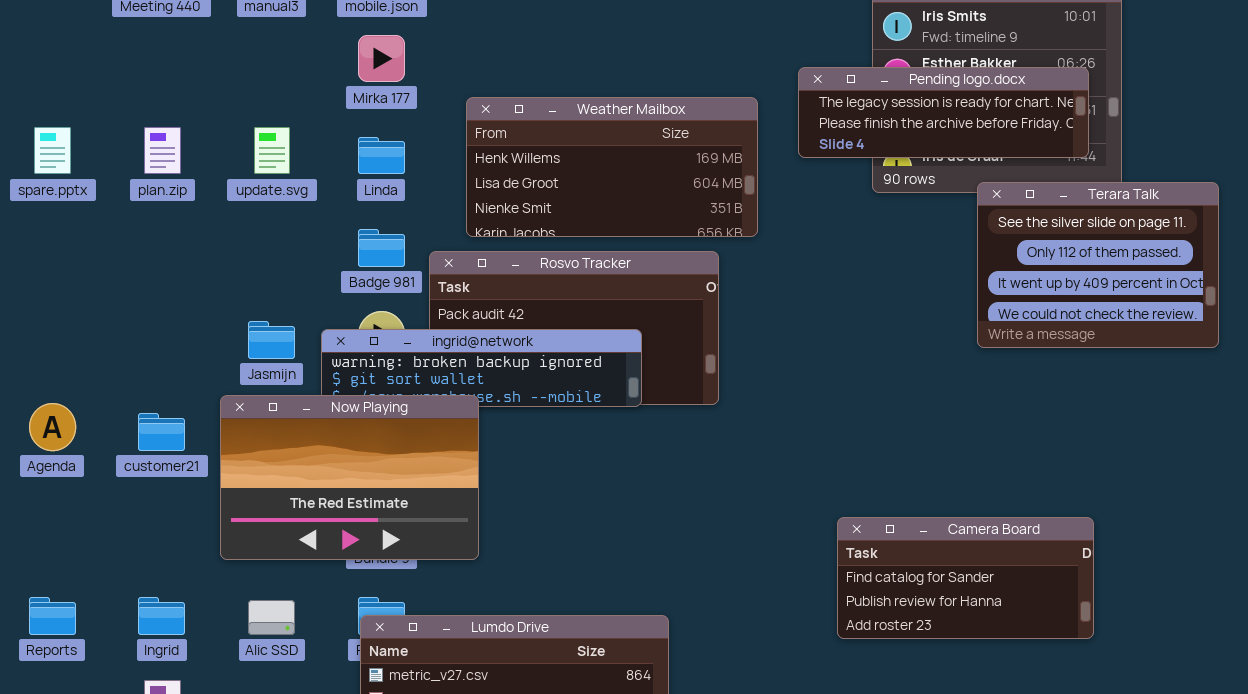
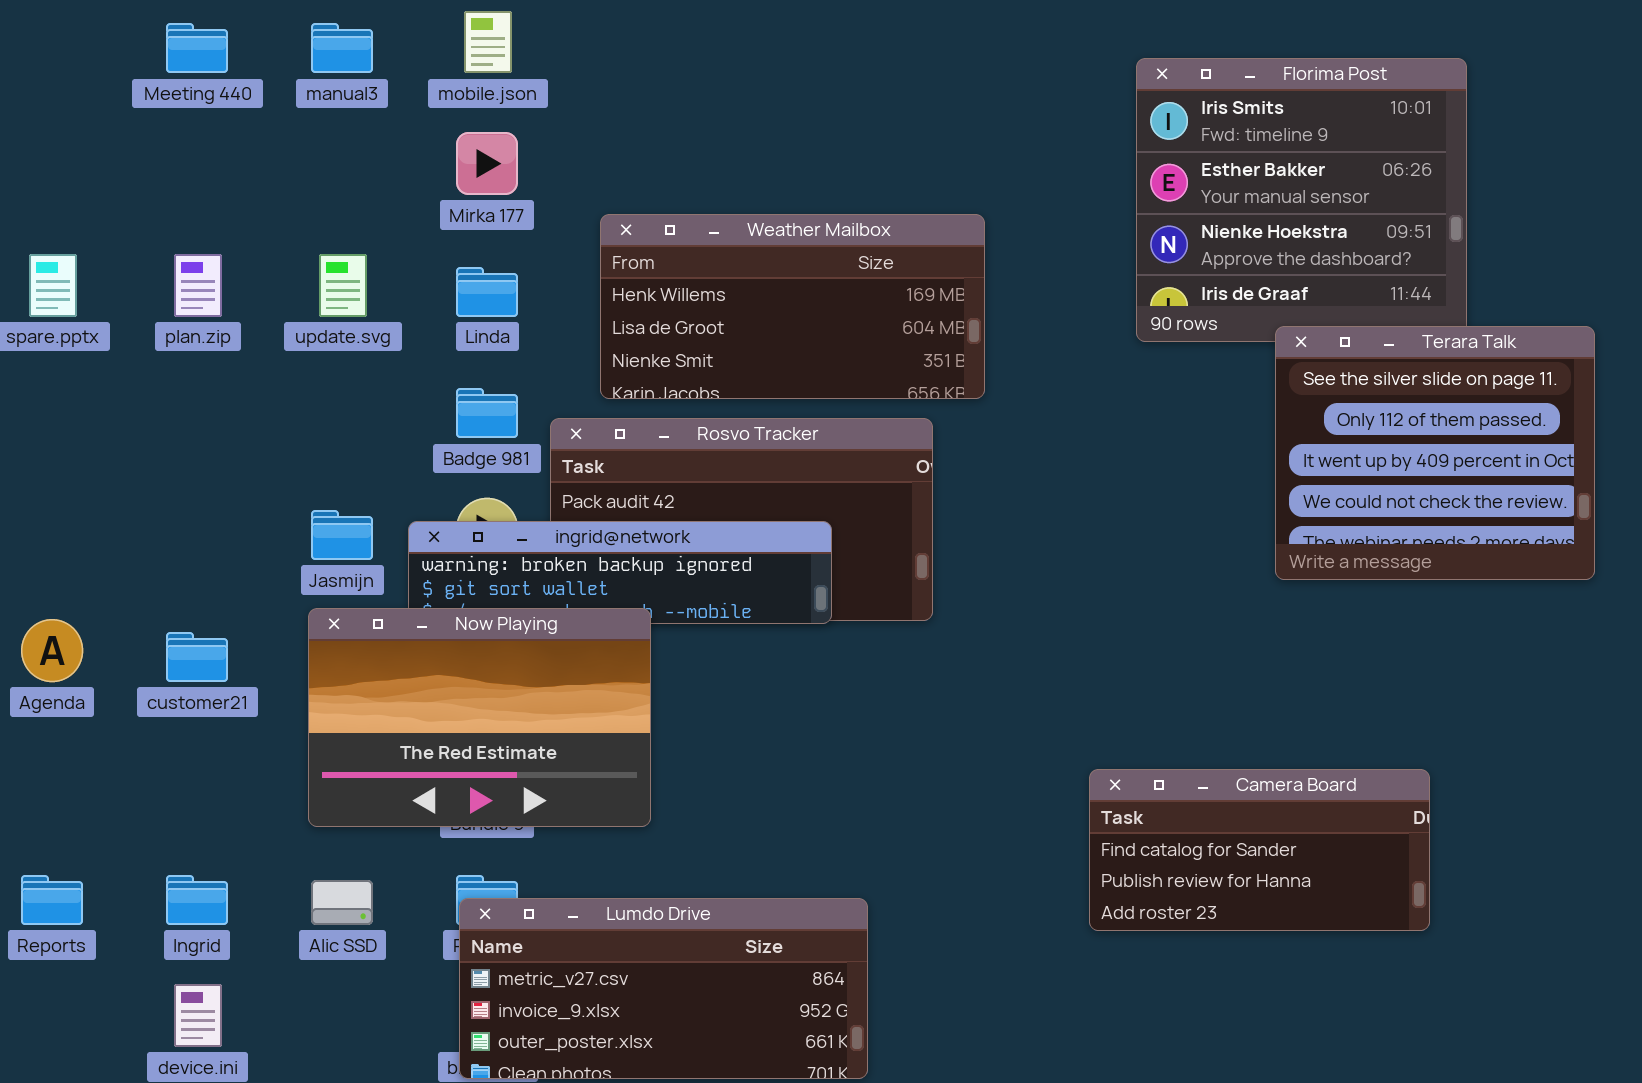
Pending logo.docx: [798,67,1089,158] -> none, closed
Terara Talk: [977,182,1219,348] -> [1275,326,1595,580], resized
Now Playing: [220,395,479,560] -> [308,608,651,827], moved

